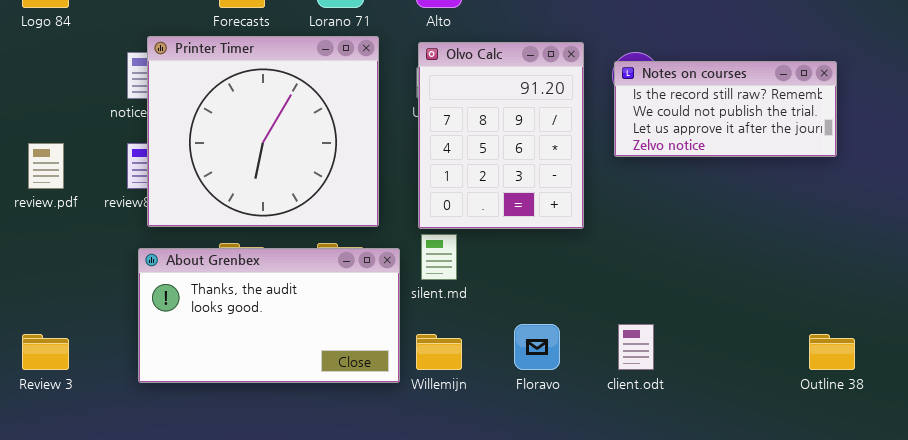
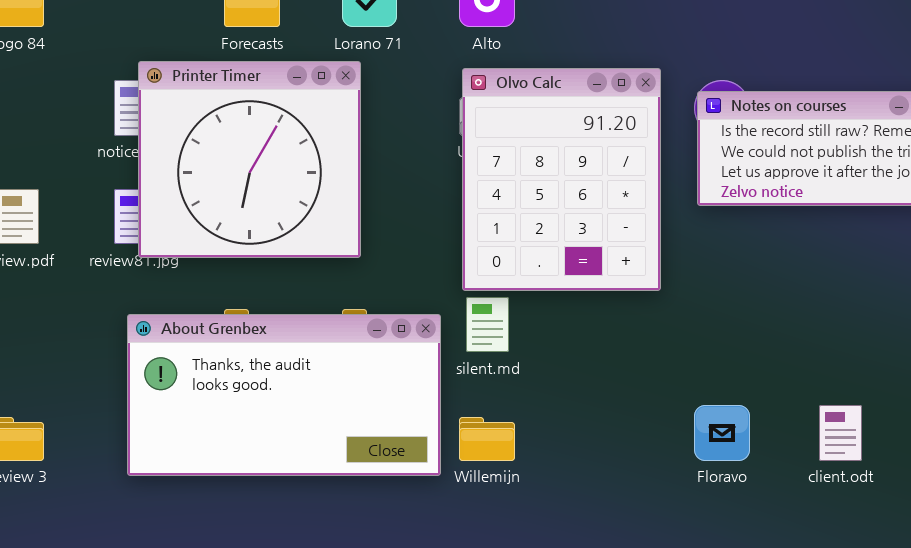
Printer Timer: [147,36,379,227] -> [138,61,361,258], resized
Floravo: [514,324,560,370] -> [694,405,750,461], moved
client.odt: [618,324,654,370] -> [819,405,862,461], moved

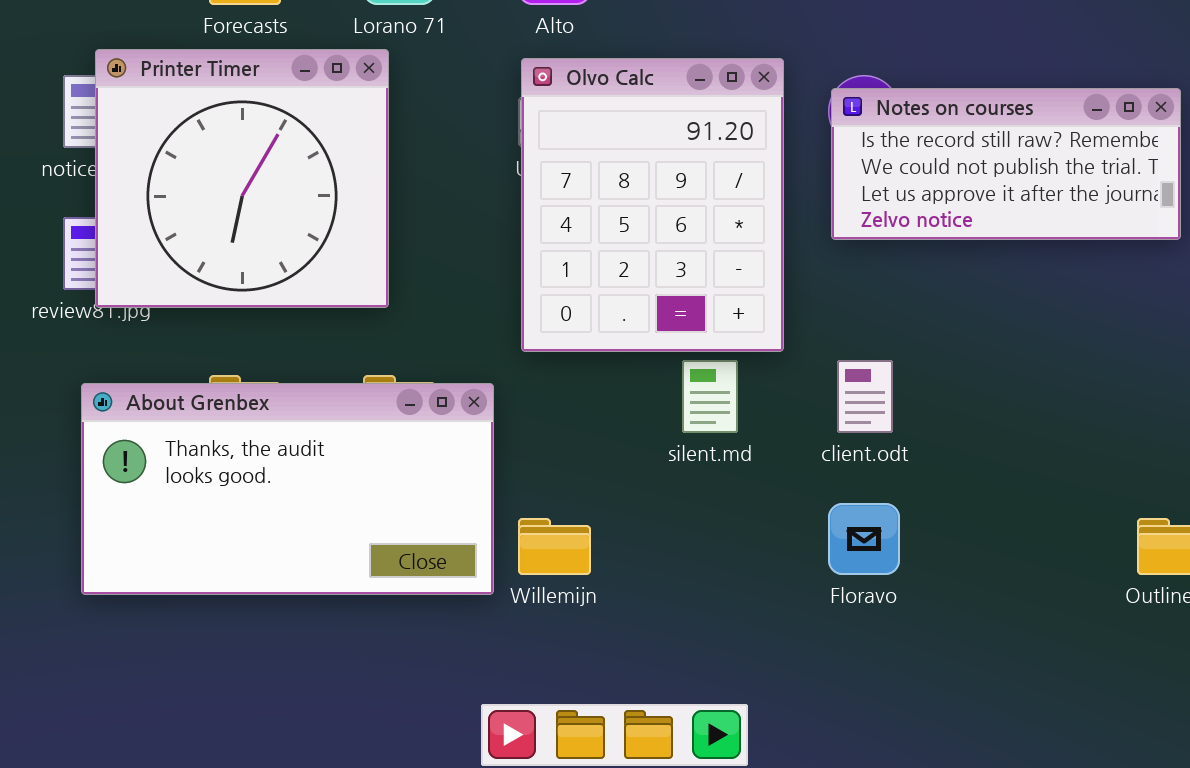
silent.md: [466,297,509,352] -> [682,360,738,433], moved
client.odt: [819,405,862,461] -> [837,360,893,433], moved

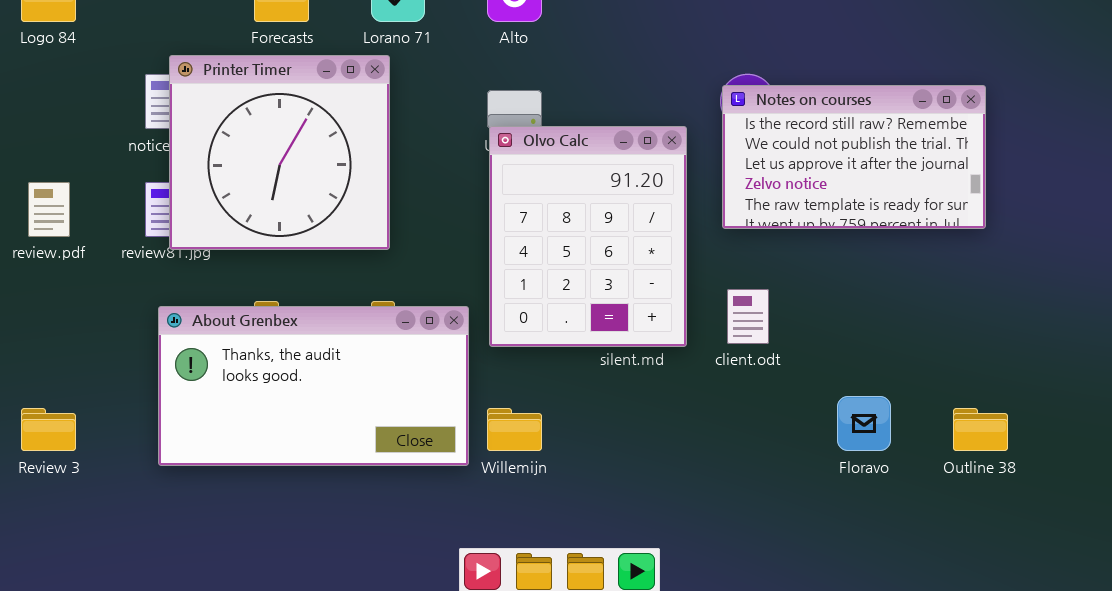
Olvo Calc: [521,58,784,352] -> [489,126,687,347], moved
Notes on courses: [831,88,1181,240] -> [722,85,986,229], resized
Floravo: [828,503,900,575] -> [837,396,891,451], moved

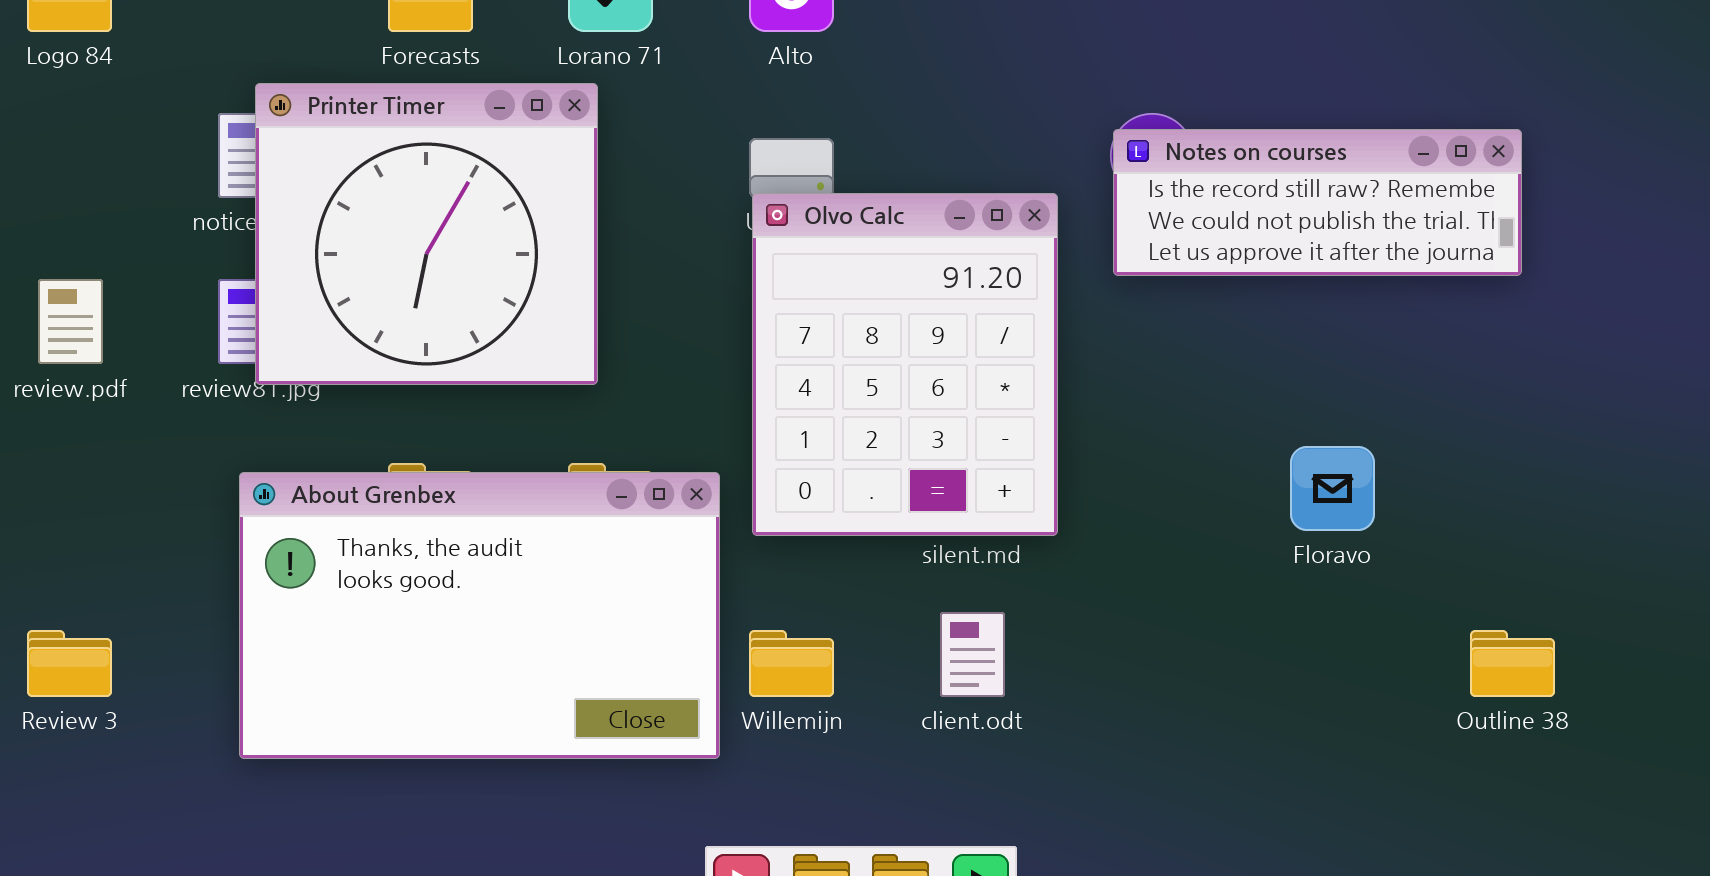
Notes on courses: [722,85,986,229] -> [1113,129,1522,276], resized
client.odt: [727,289,769,344] -> [940,612,1005,697], moved
About Grenbex: [158,306,469,466] -> [239,472,720,759], resized
Floravo: [837,396,891,451] -> [1290,446,1375,531], moved

